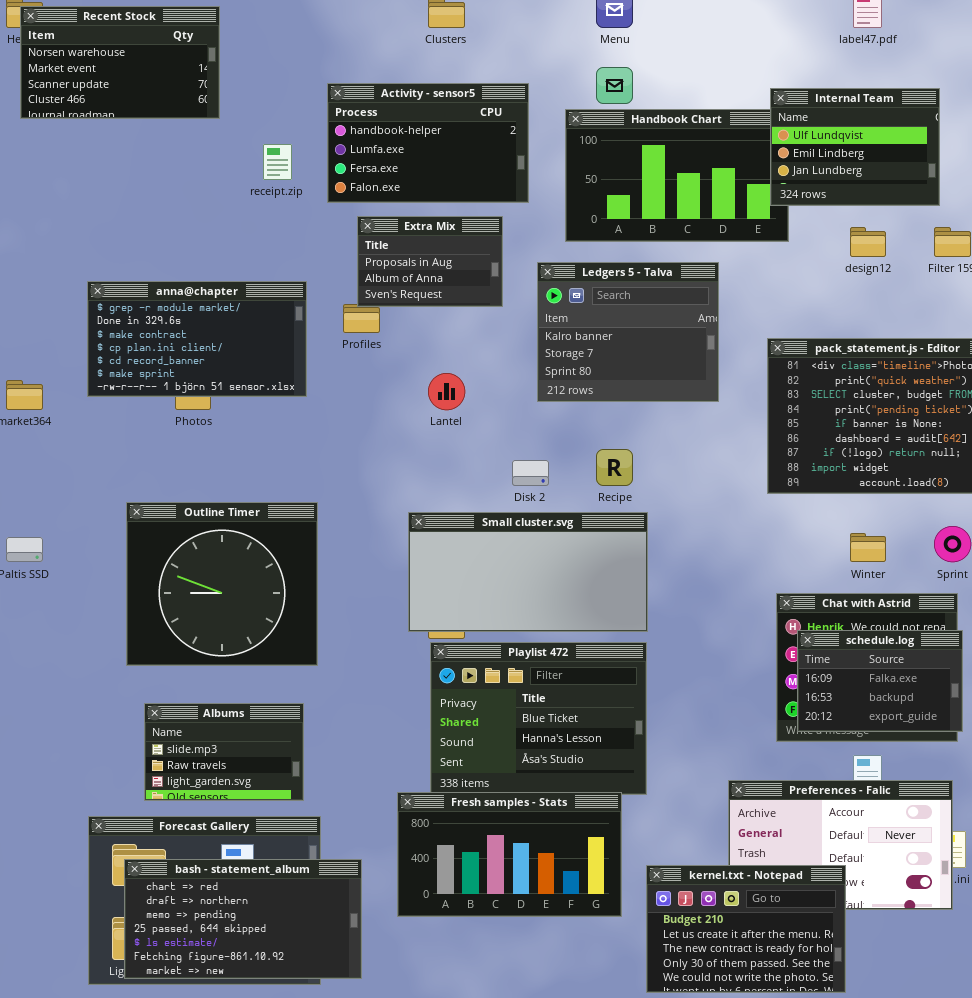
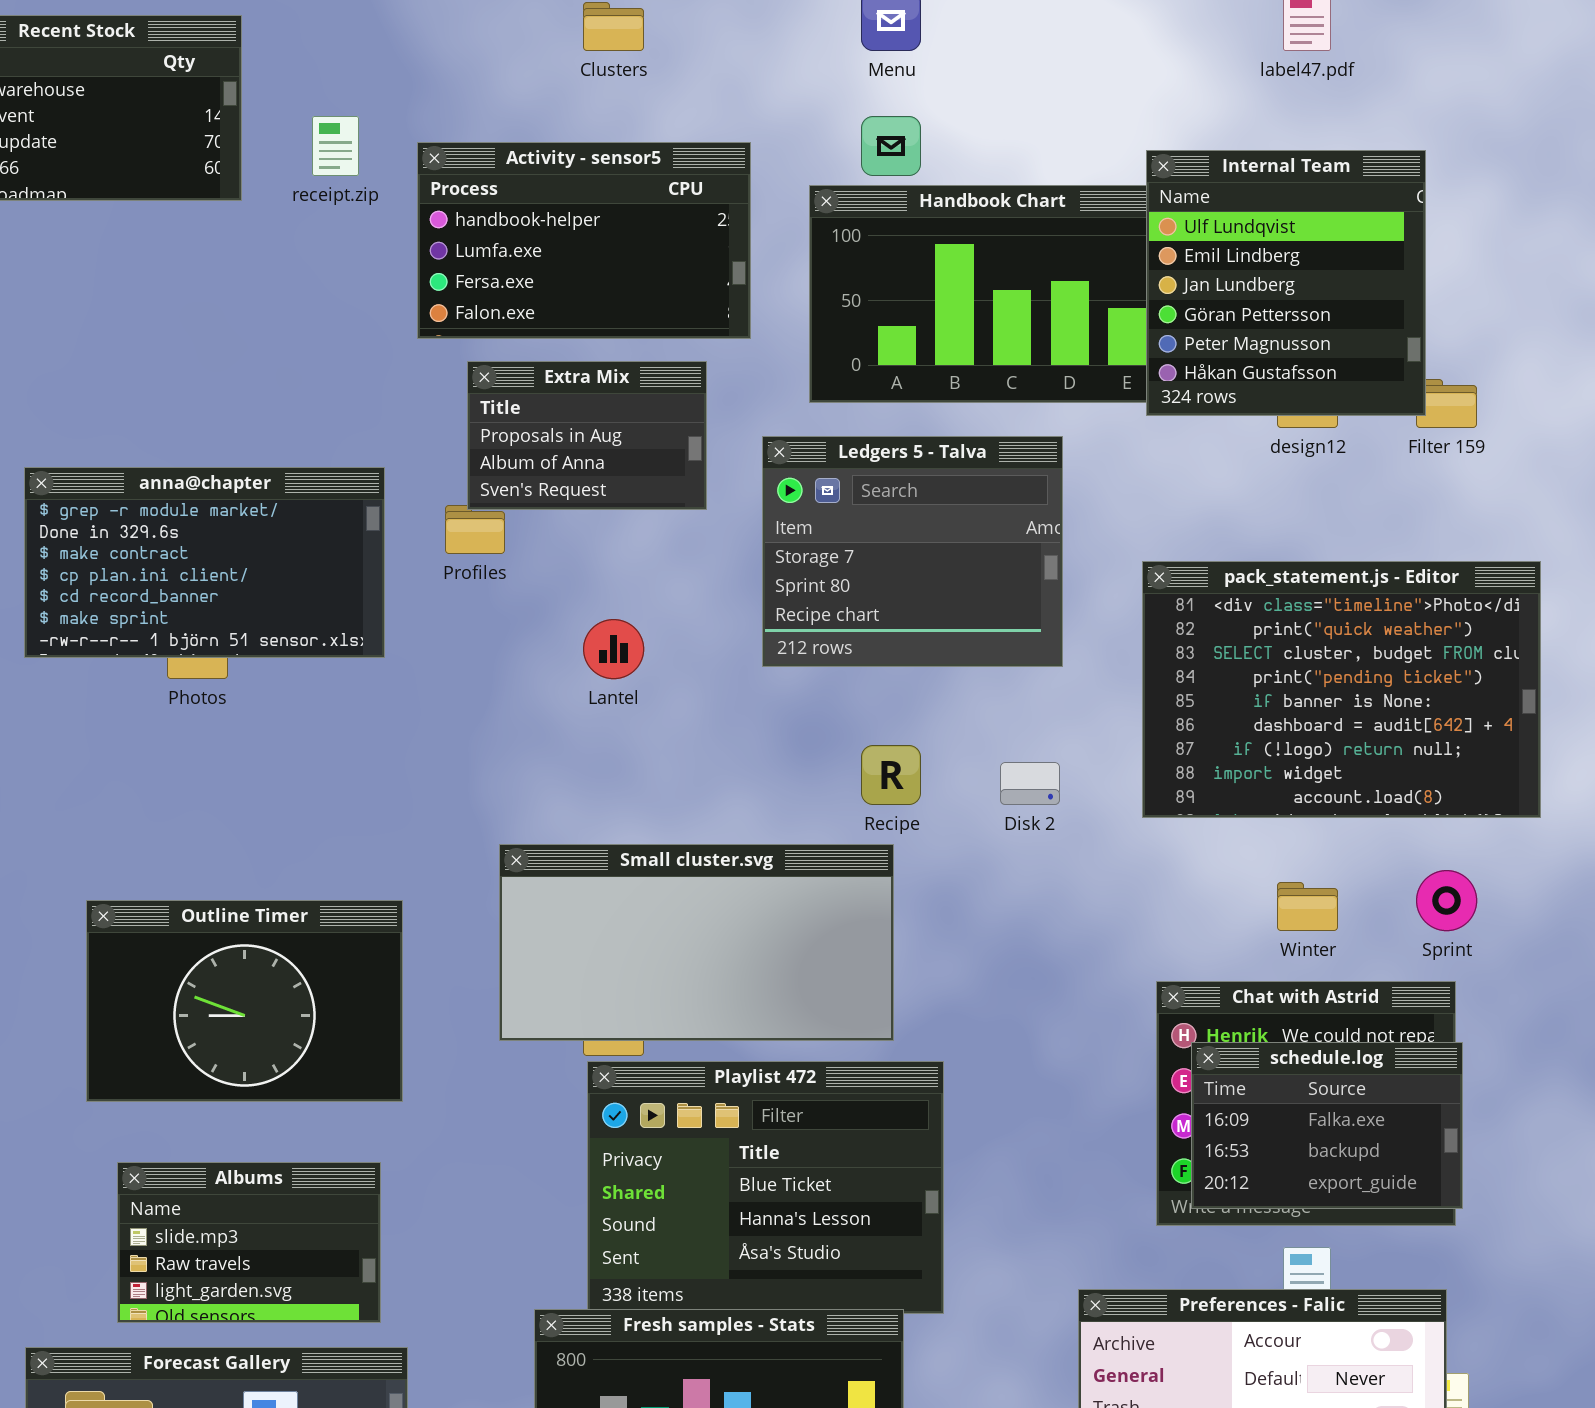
Internal Team: [770,88,940,206] -> [1146,150,1426,416], resized
receipt.zip: [263,144,292,180] -> [312,116,359,176], moved
Ledgers 5 - Talva: [537,262,719,402] -> [762,436,1063,667], scrolled down 1 row
Disk 2: [512,460,549,486] -> [1000,762,1060,805], moved
Outline Timer: [126,502,318,666] -> [86,900,403,1102], resized
Small cluster.svg: [408,512,648,632] -> [499,844,894,1041], moved

